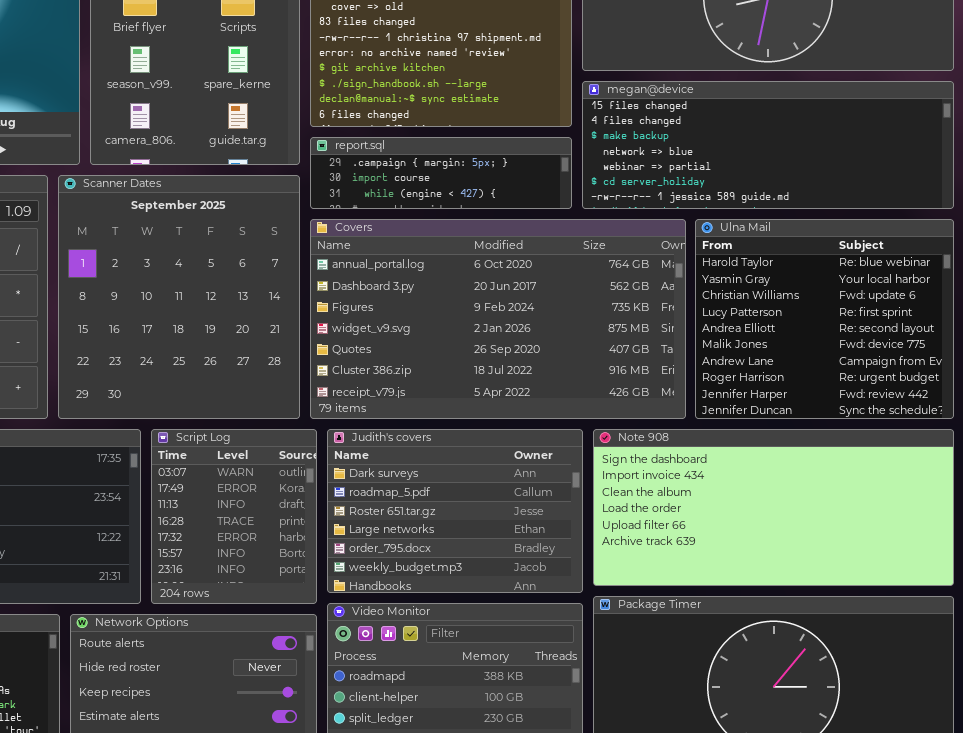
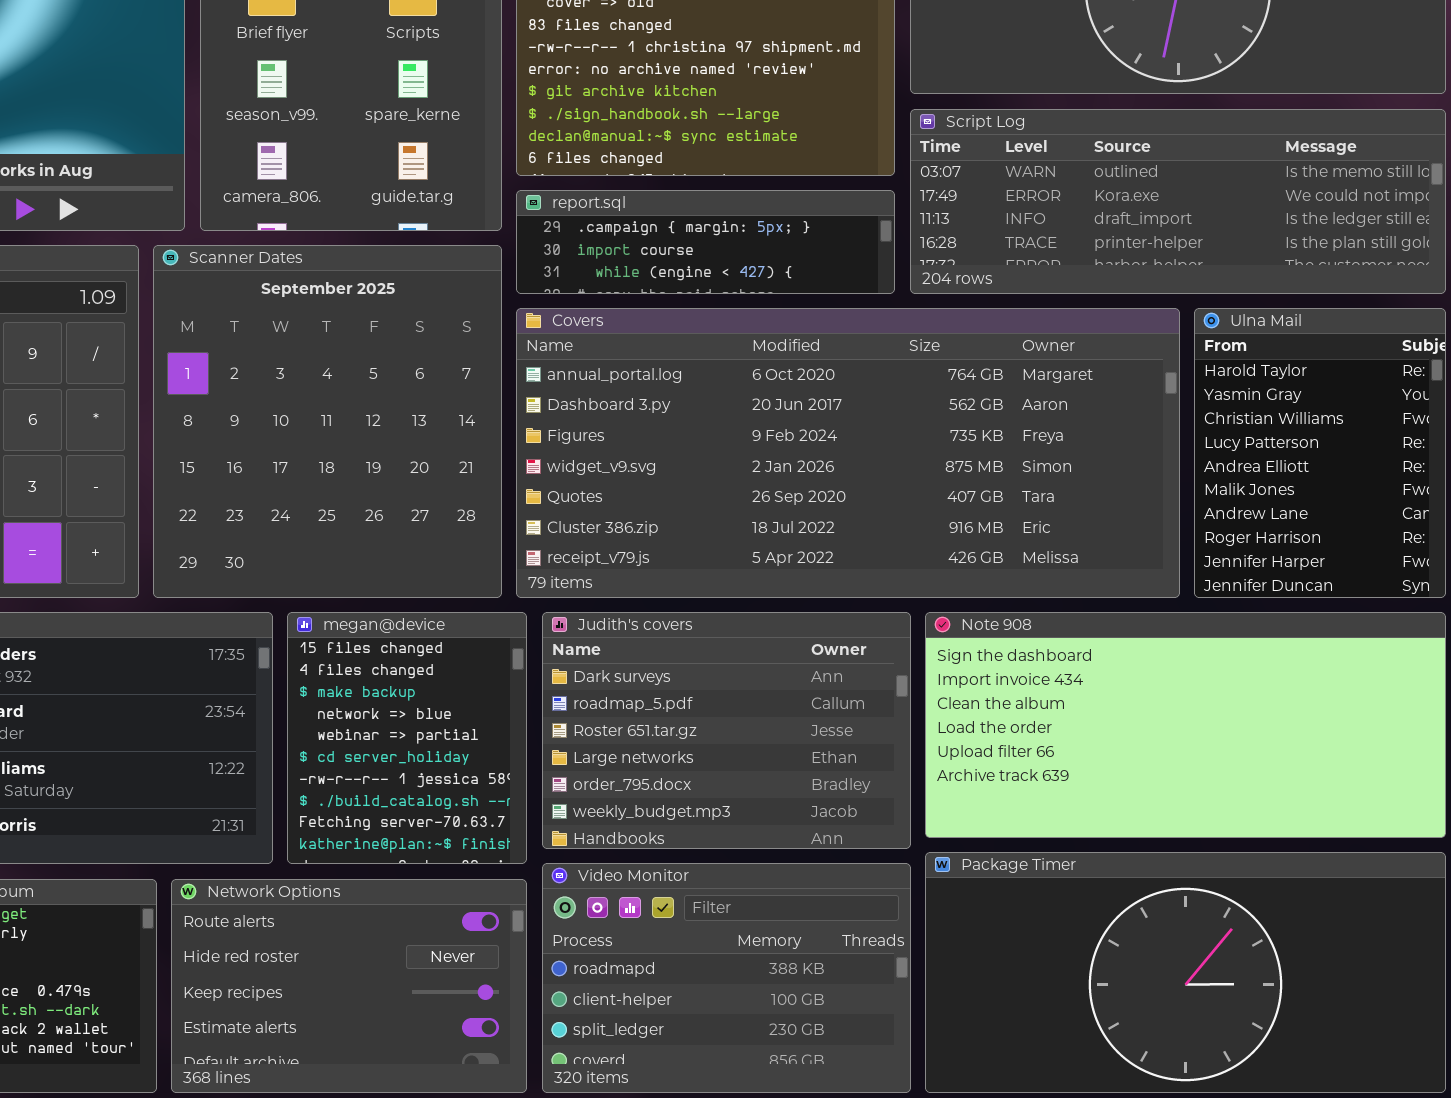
megan@device: [582,81,954,209] -> [287,612,527,864], moved, resized
Covers: [310,219,686,419] -> [516,308,1180,598], resized
Ulna Mail: [695,219,954,419] -> [1194,308,1446,598], resized
Script Log: [151,429,317,604] -> [910,109,1446,294], moved, resized

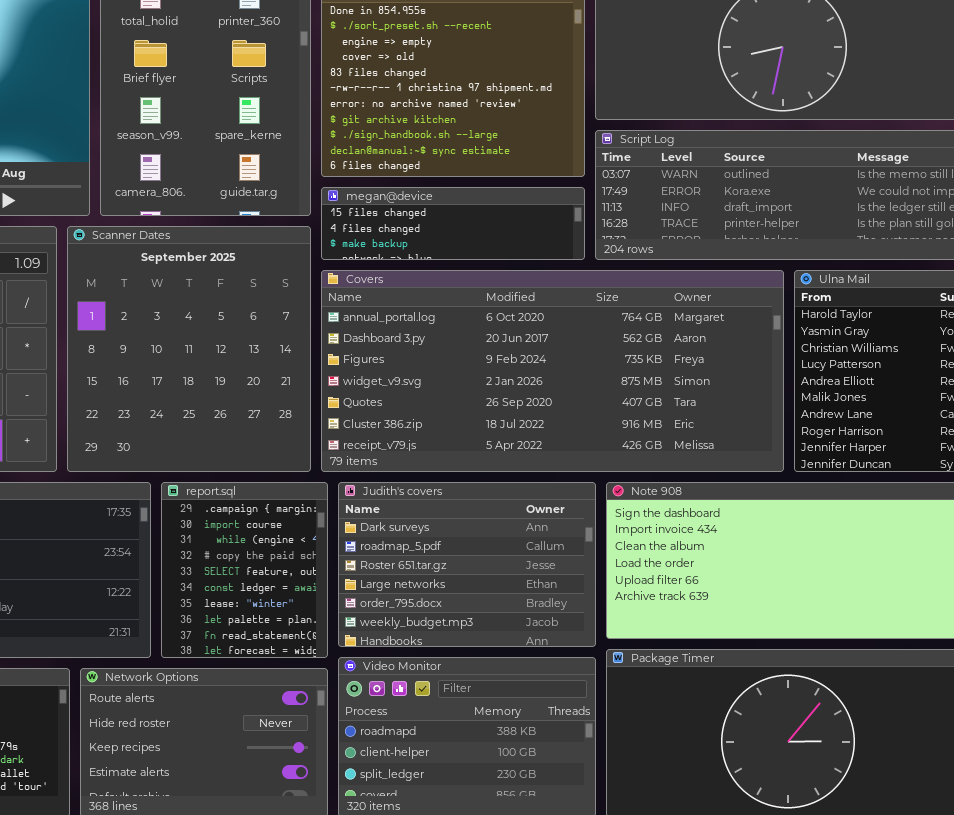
report.sql: [516,190,895,294] -> [161,482,328,658], moved, resized
megan@device: [287,612,527,864] -> [321,187,585,260], moved, resized

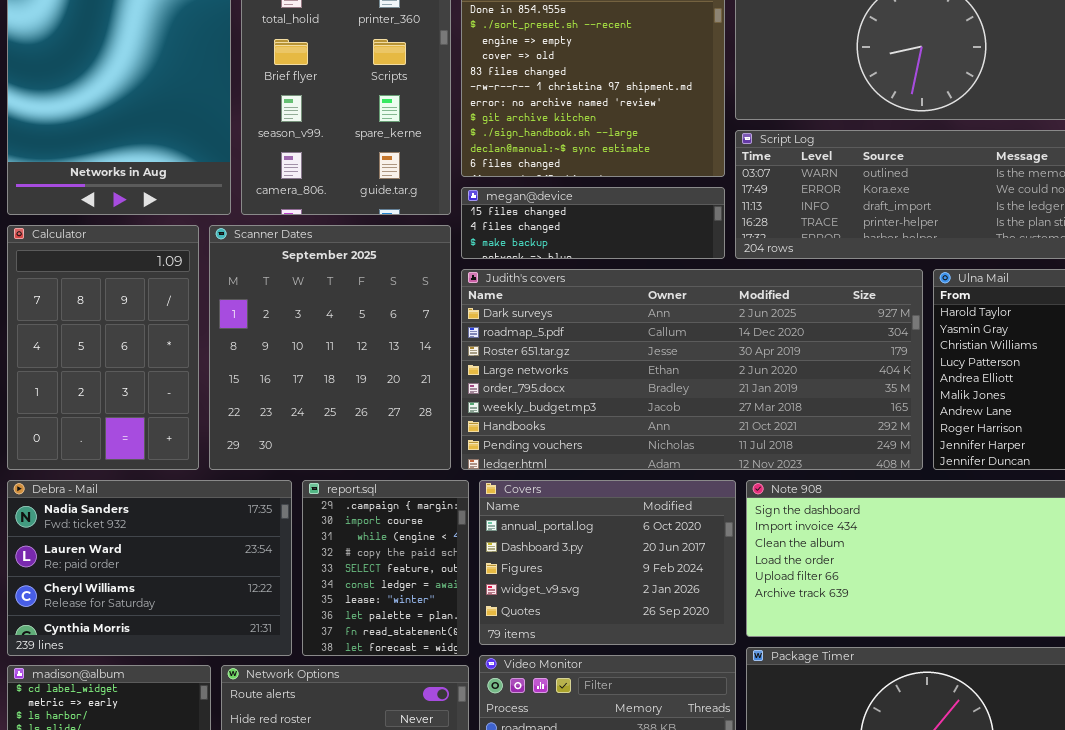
Covers: [321,270,784,472] -> [479,480,736,645], moved, resized
Judith's covers: [338,482,596,647] -> [461,269,923,470], moved, resized

